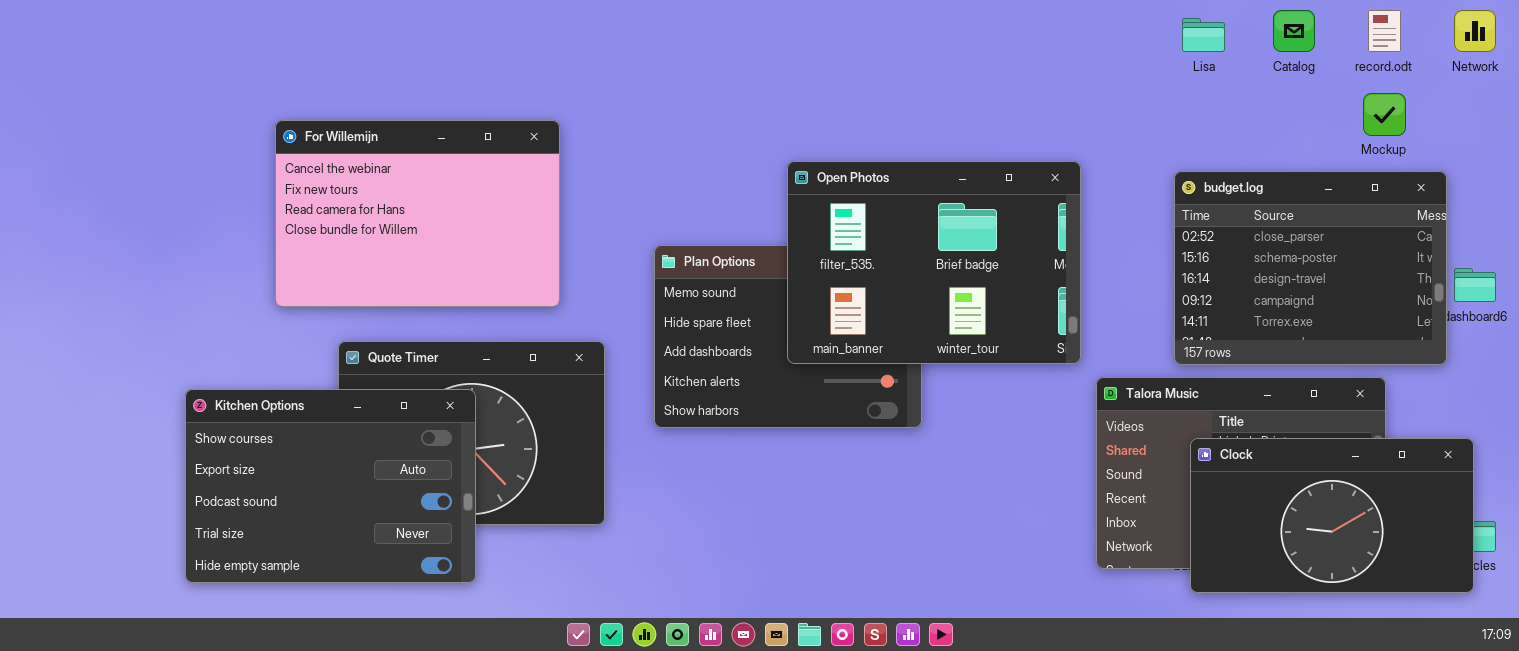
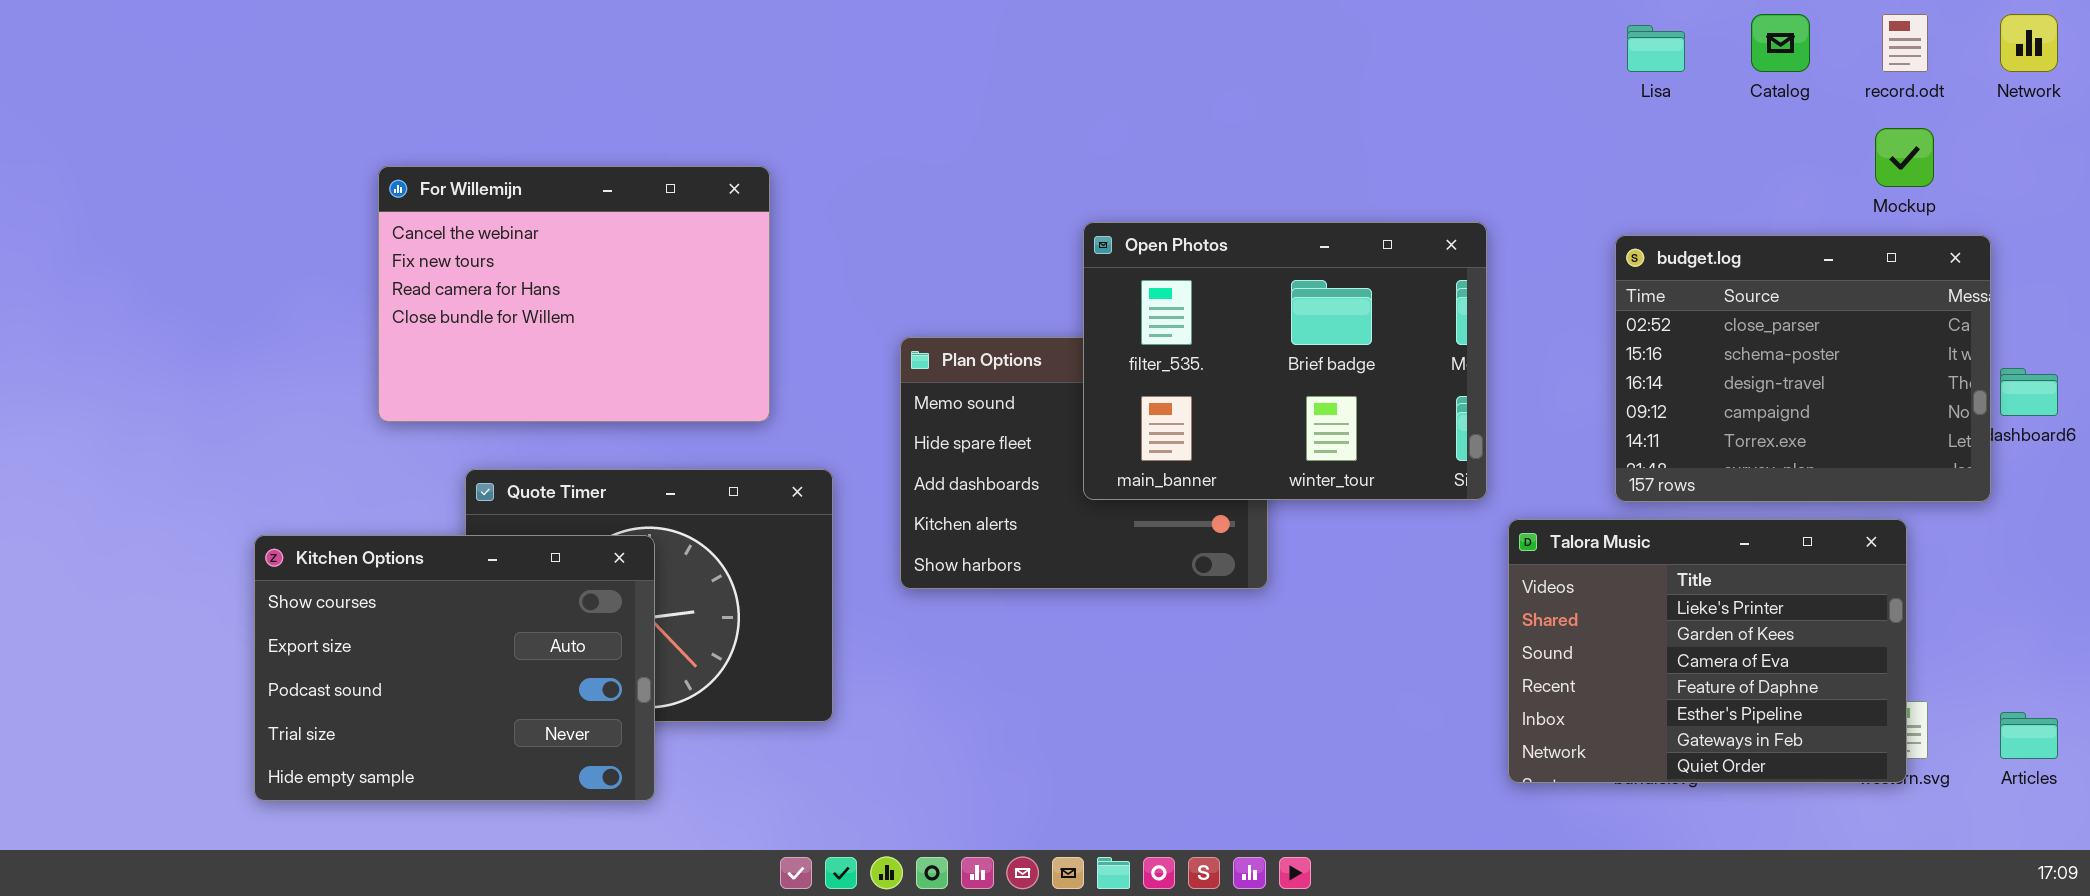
Clock: [1190,438,1474,593] -> none, closed

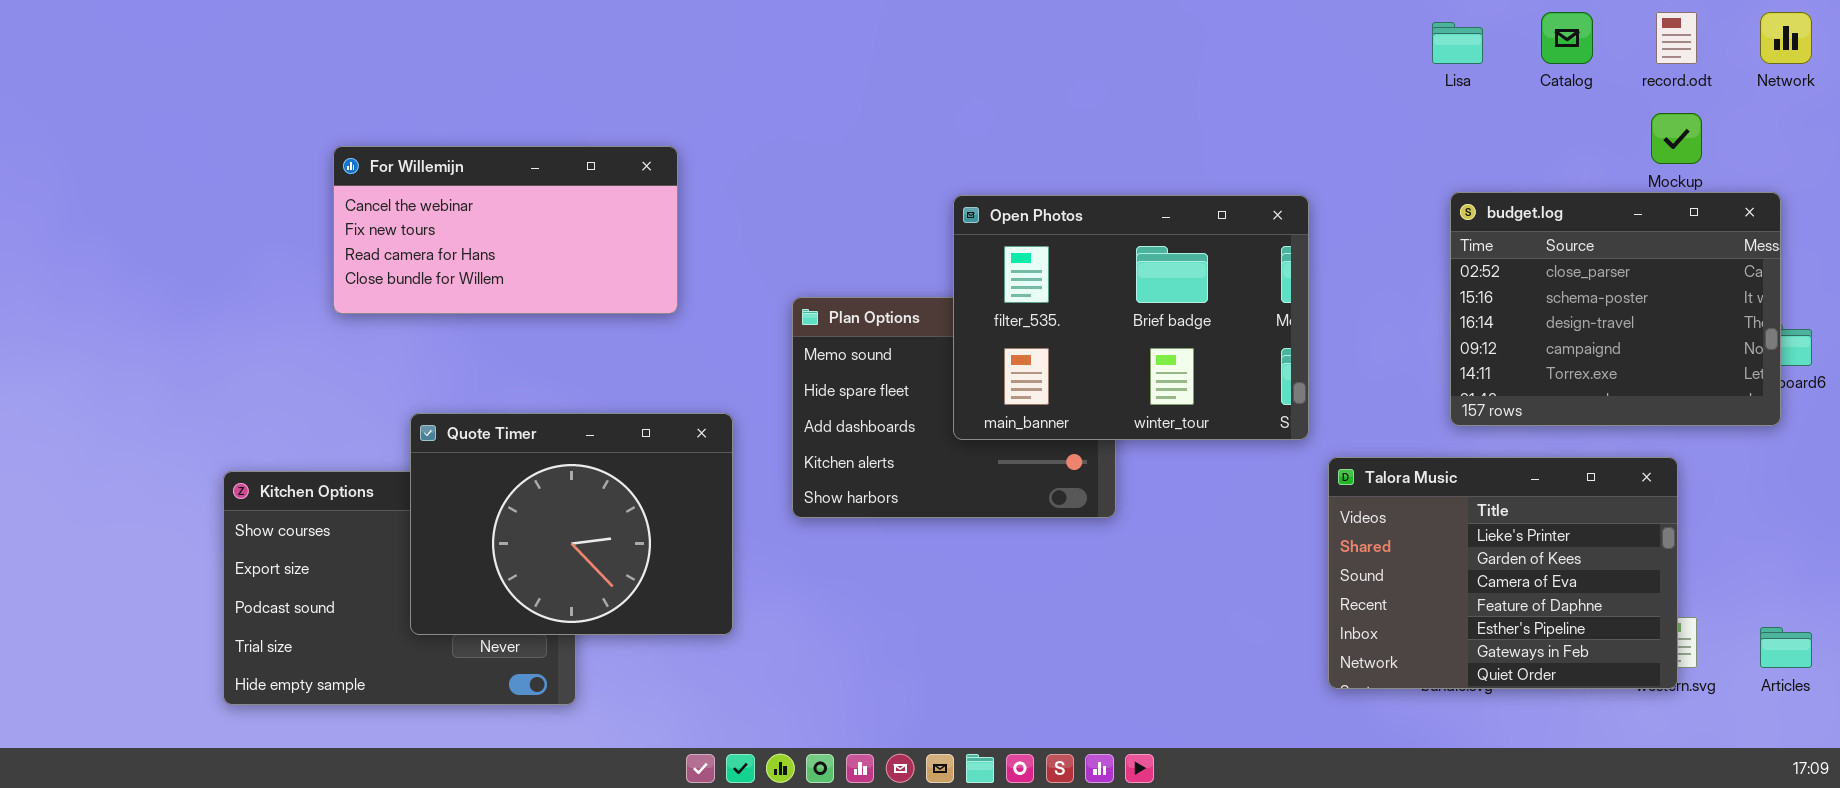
For Willemijn: [378,166,770,422] -> [333,146,678,314], resized
budget.log: [1615,235,1991,502] -> [1450,192,1781,426], moved
Quote Timer: [465,469,833,722] -> [410,413,733,635], raised

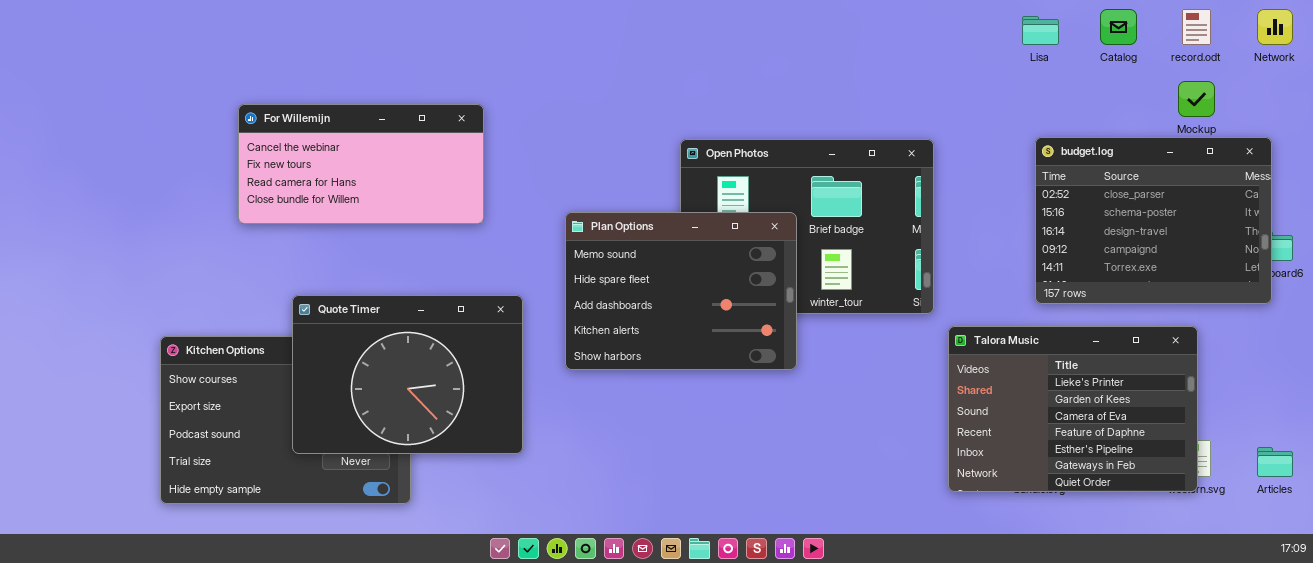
Plan Options: [792,297,1116,518] -> [565,212,797,370], raised

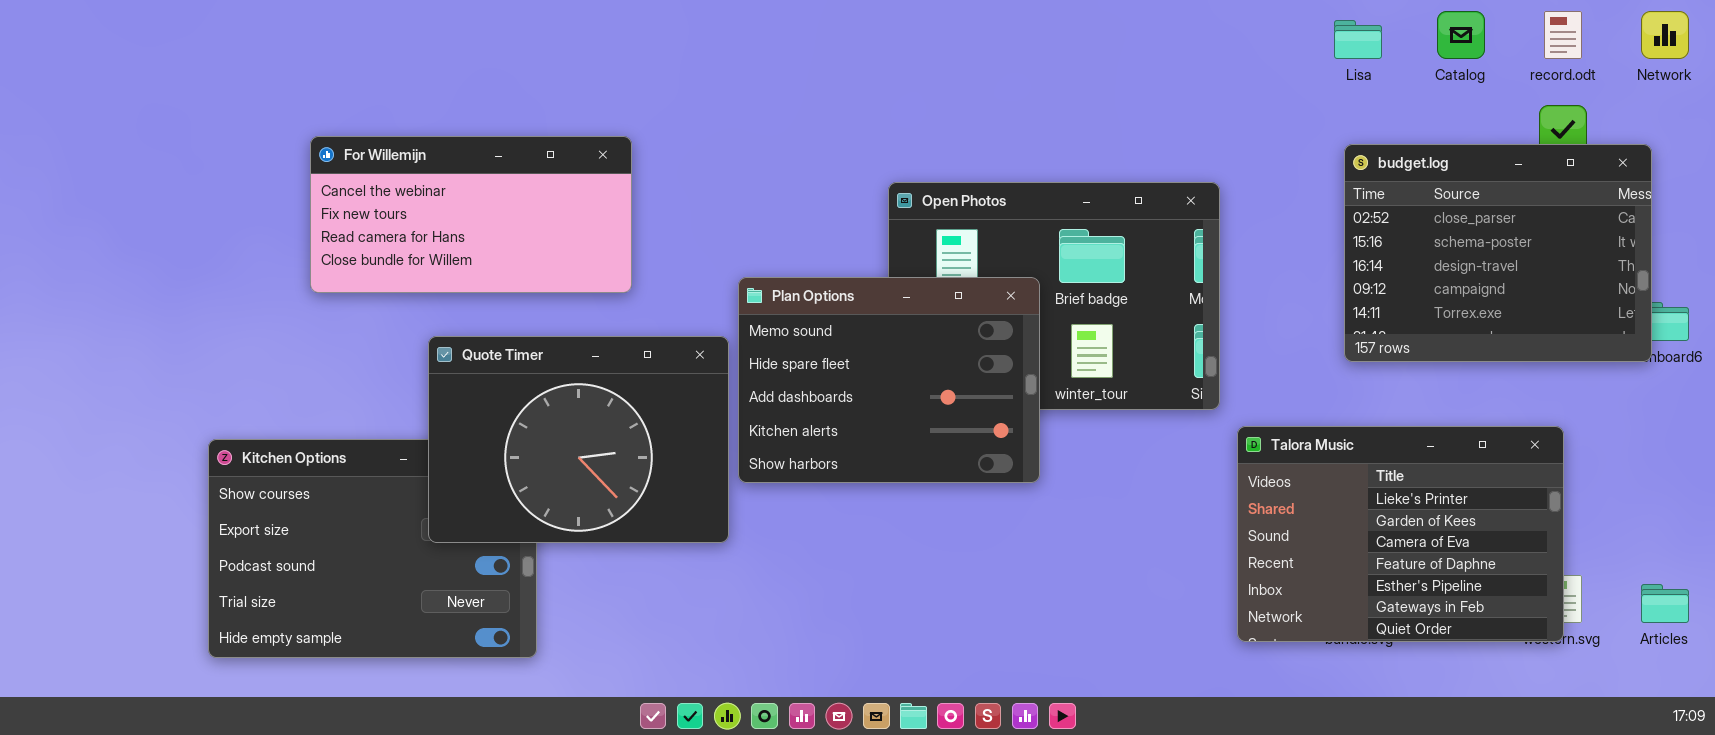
budget.log: [1035,137,1272,304] -> [1344,144,1652,362], moved
Quote Timer: [292,295,523,454] -> [428,336,729,543], moved

